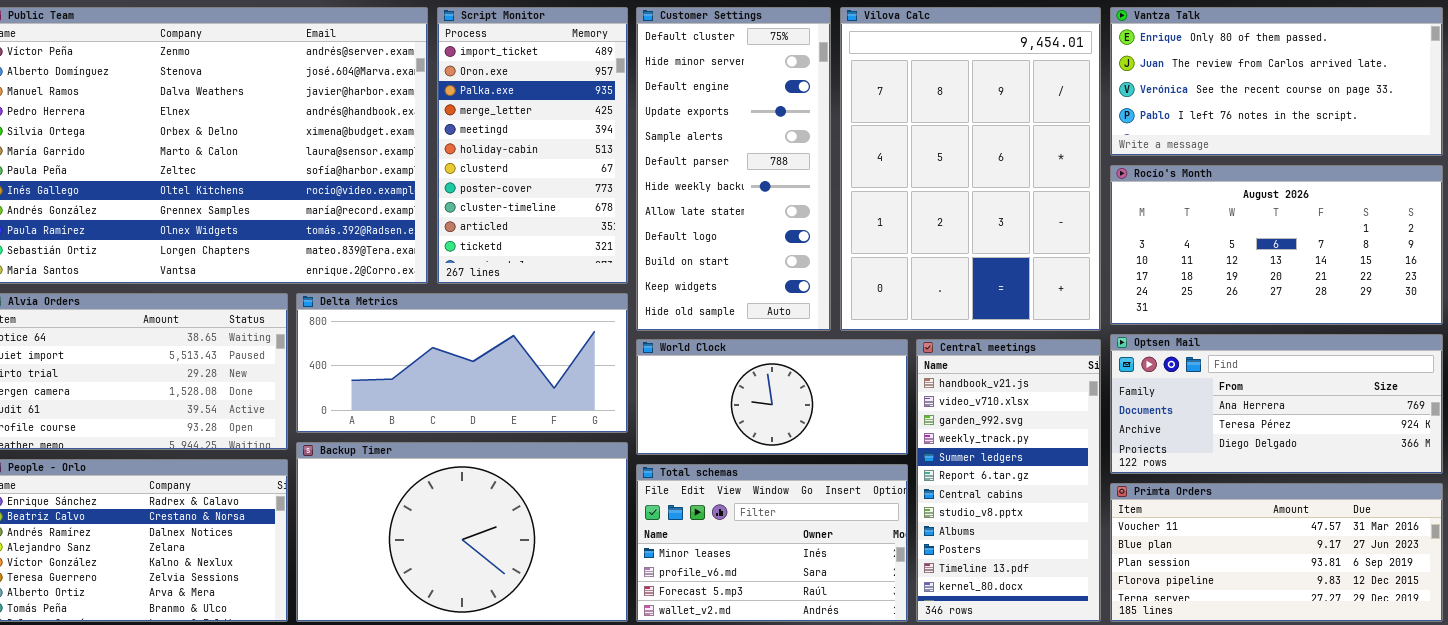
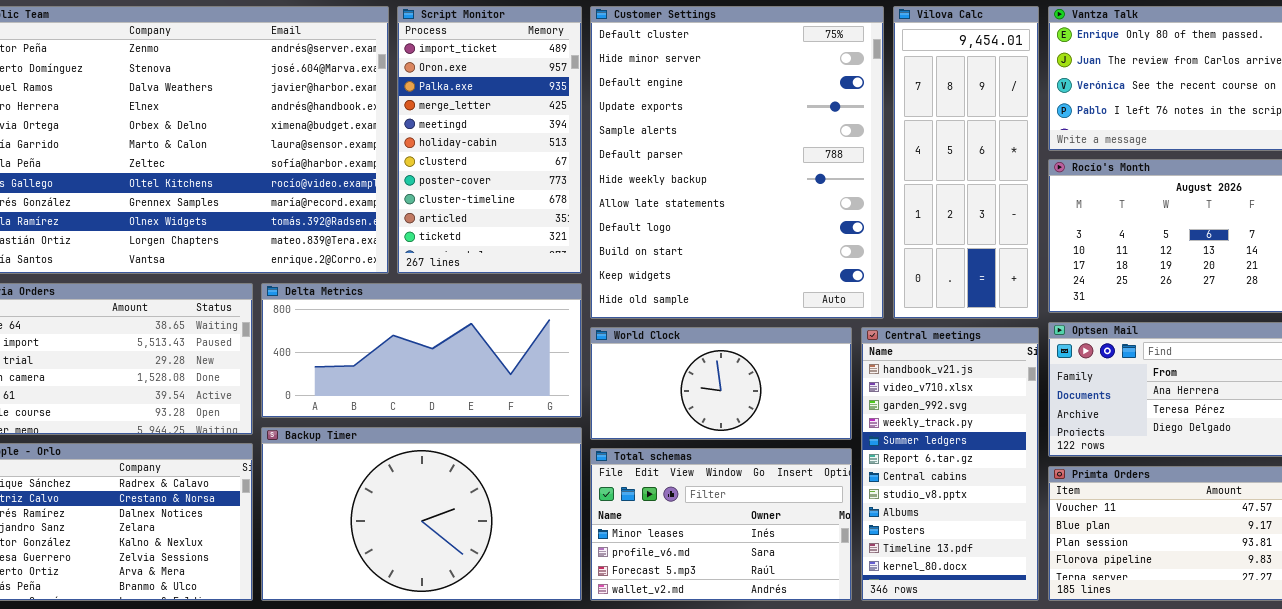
Customer Settings: [636,7,831,331] -> [590,6,884,319], resized
Vilova Calc: [840,7,1101,331] -> [893,6,1039,319], resized

